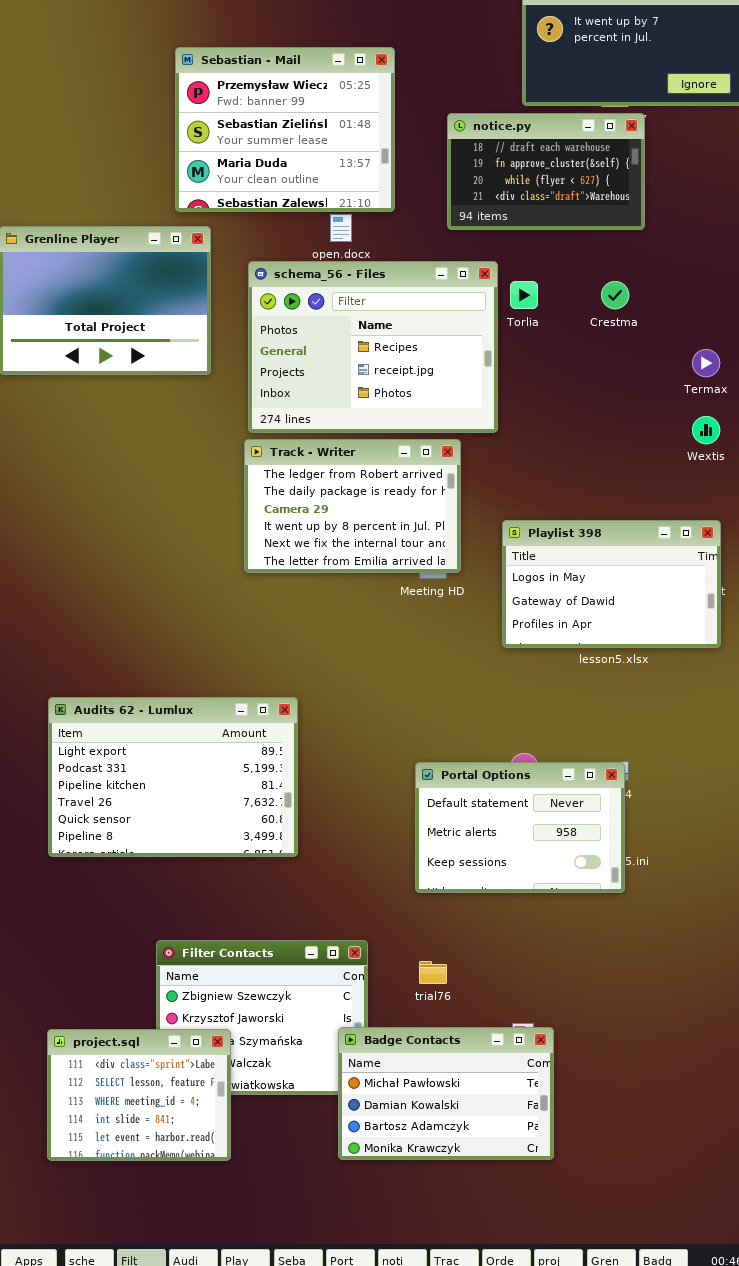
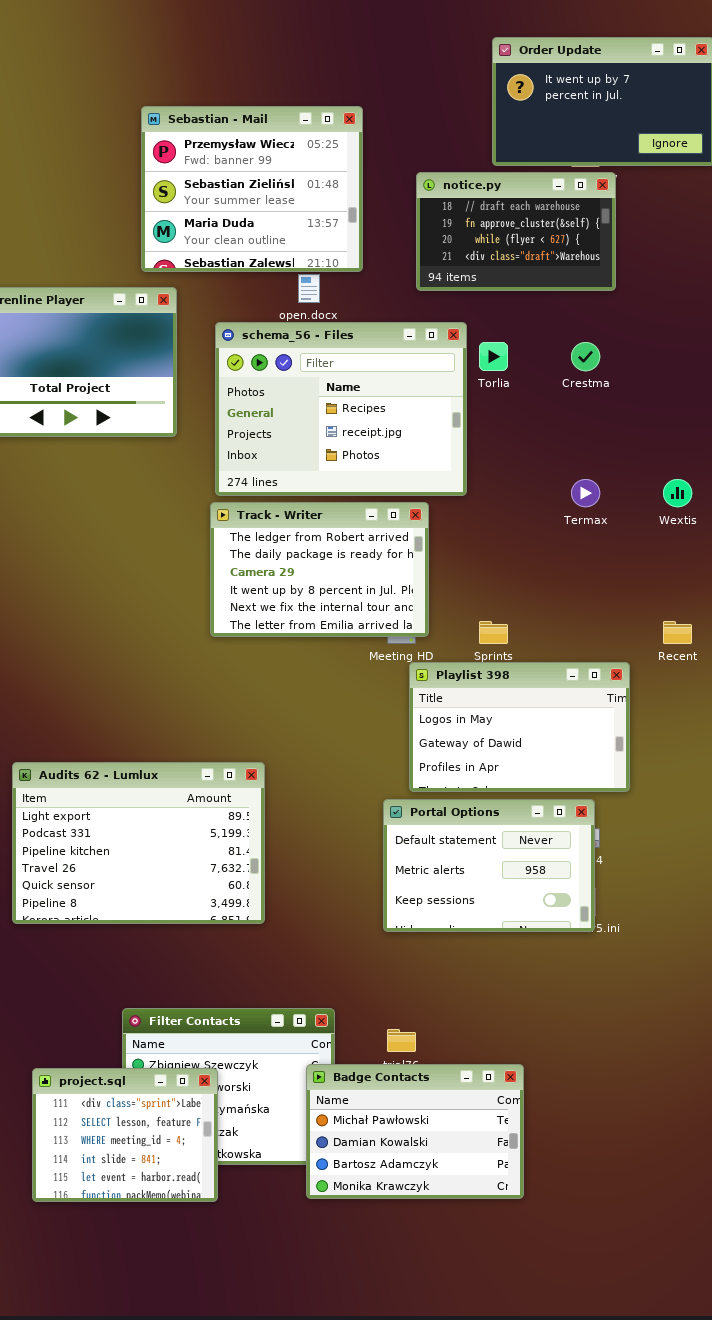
Termax: [692,349,720,377] -> [571,479,600,507], moved
Playlist 398: [502,520,721,648] -> [409,662,630,792], moved
Portal Options: [415,762,625,893] -> [383,799,595,932], moved
Badge Contacts: [338,1027,554,1160] -> [306,1064,524,1199], moved
project.sql: [47,1029,231,1161] -> [32,1068,218,1202], moved

